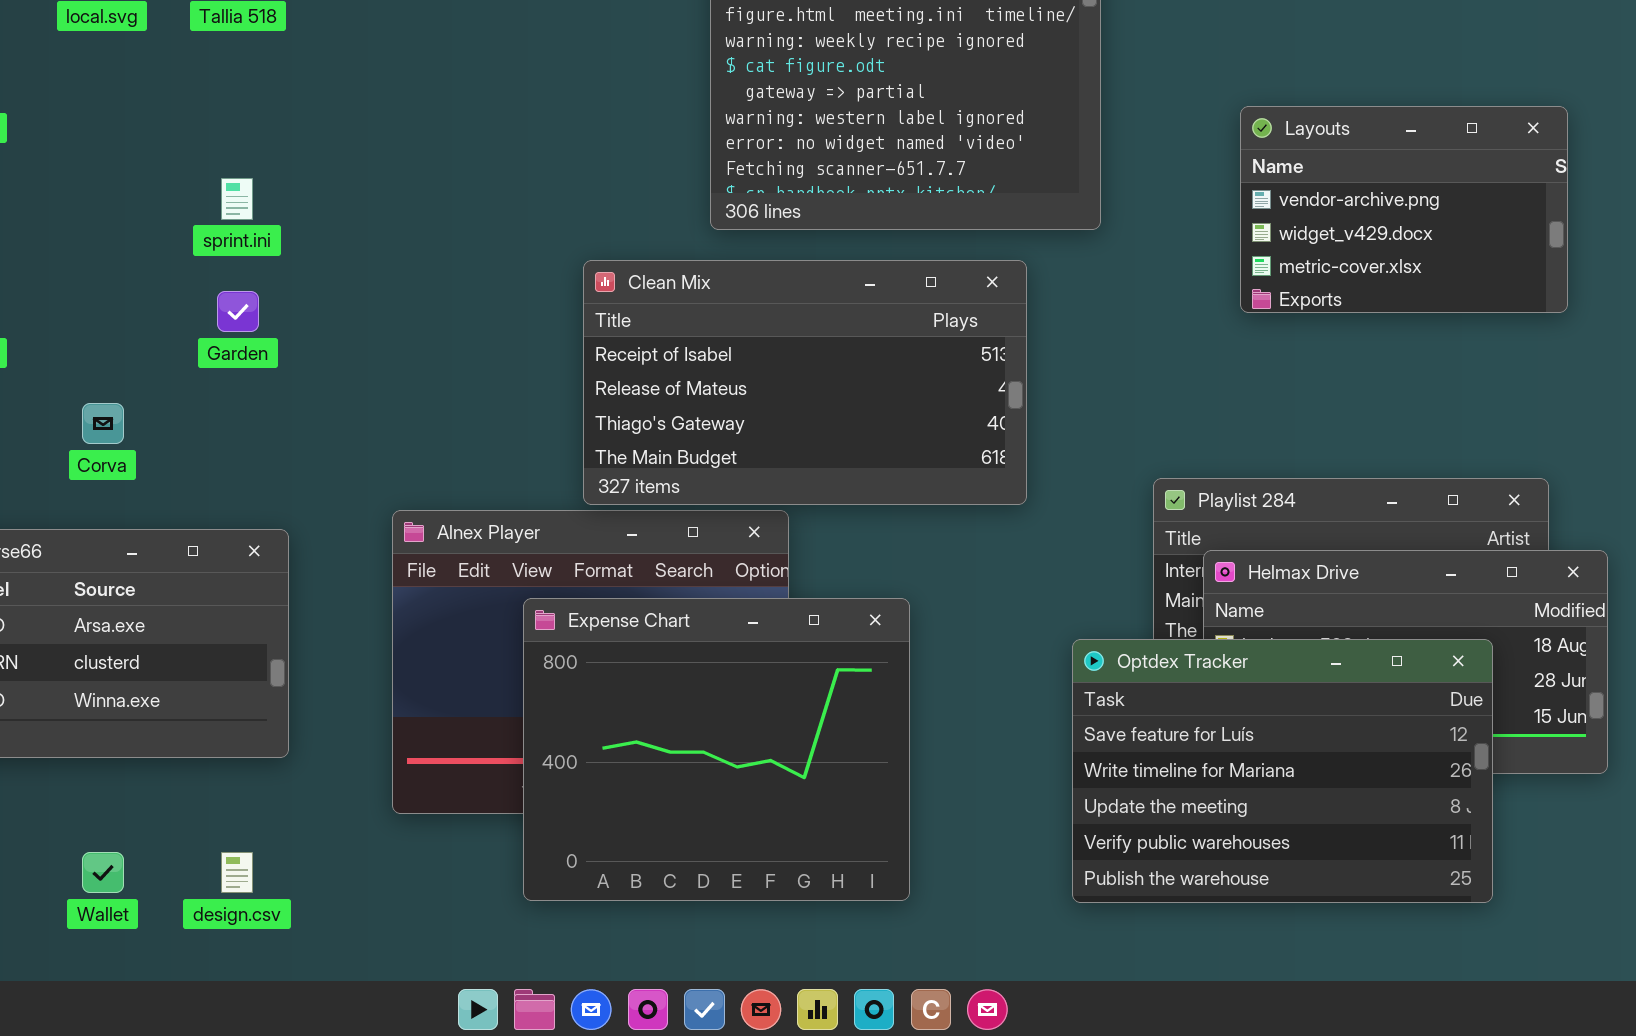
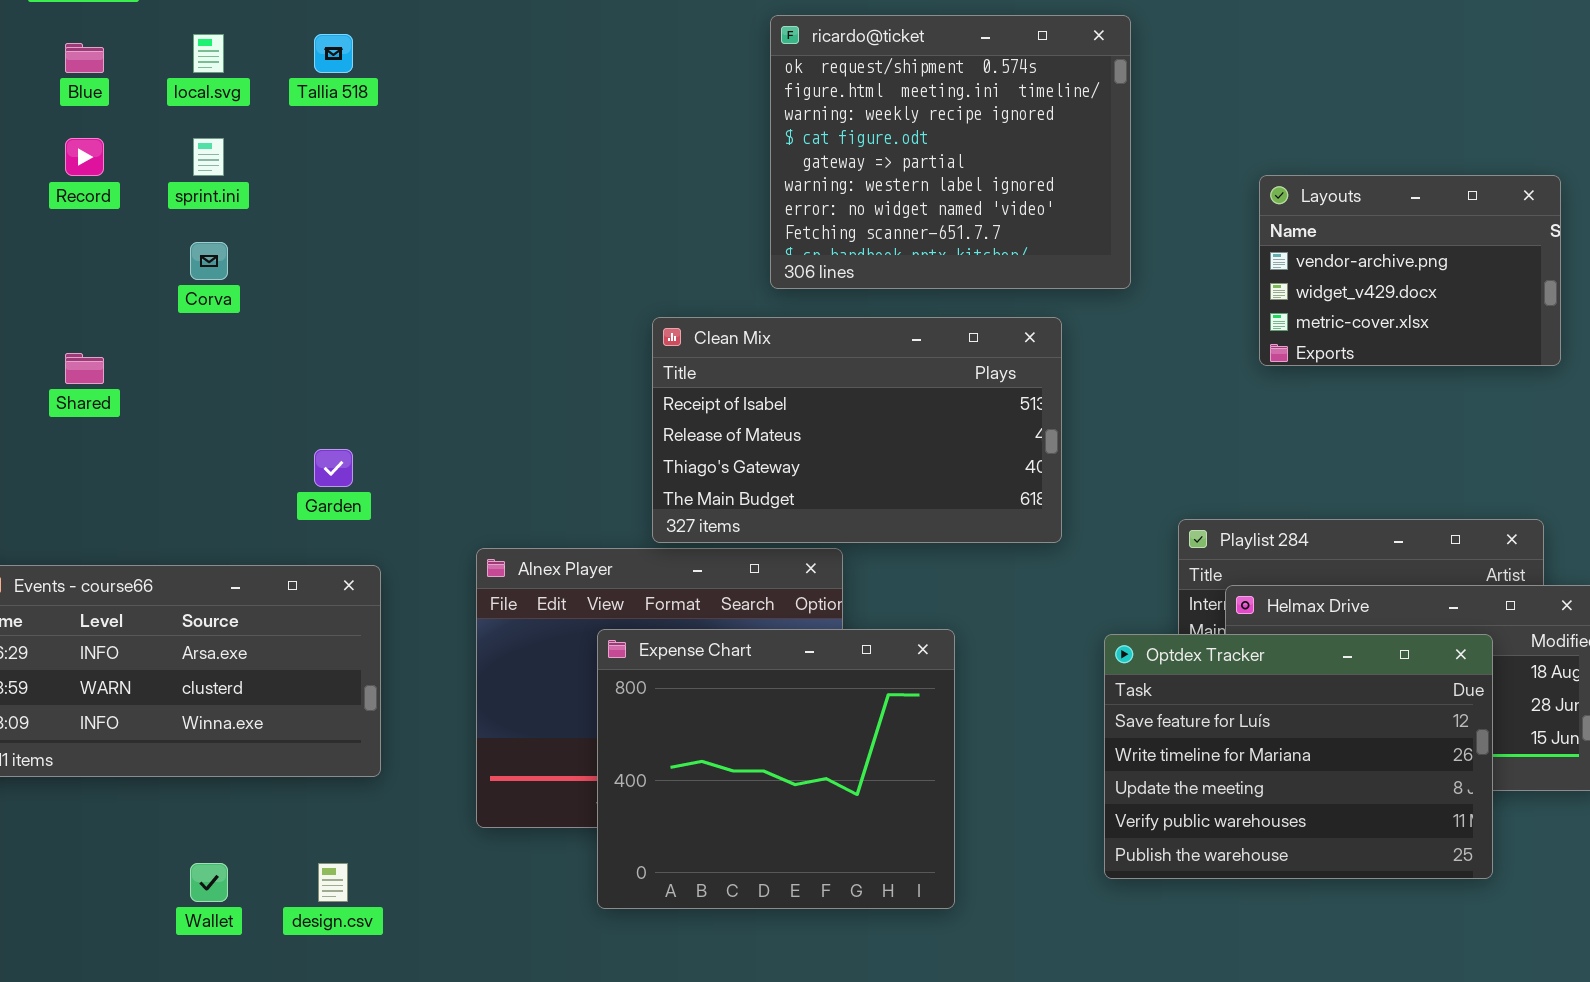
sprint.ini: [221,178,253,220] -> [193,138,224,176], moved
Garden: [217,291,259,332] -> [314,449,353,487], moved
Corva: [82,403,124,444] -> [190,242,228,280], moved
Optdex Tracker: [1072,639,1493,903] -> [1104,634,1493,879], moved

